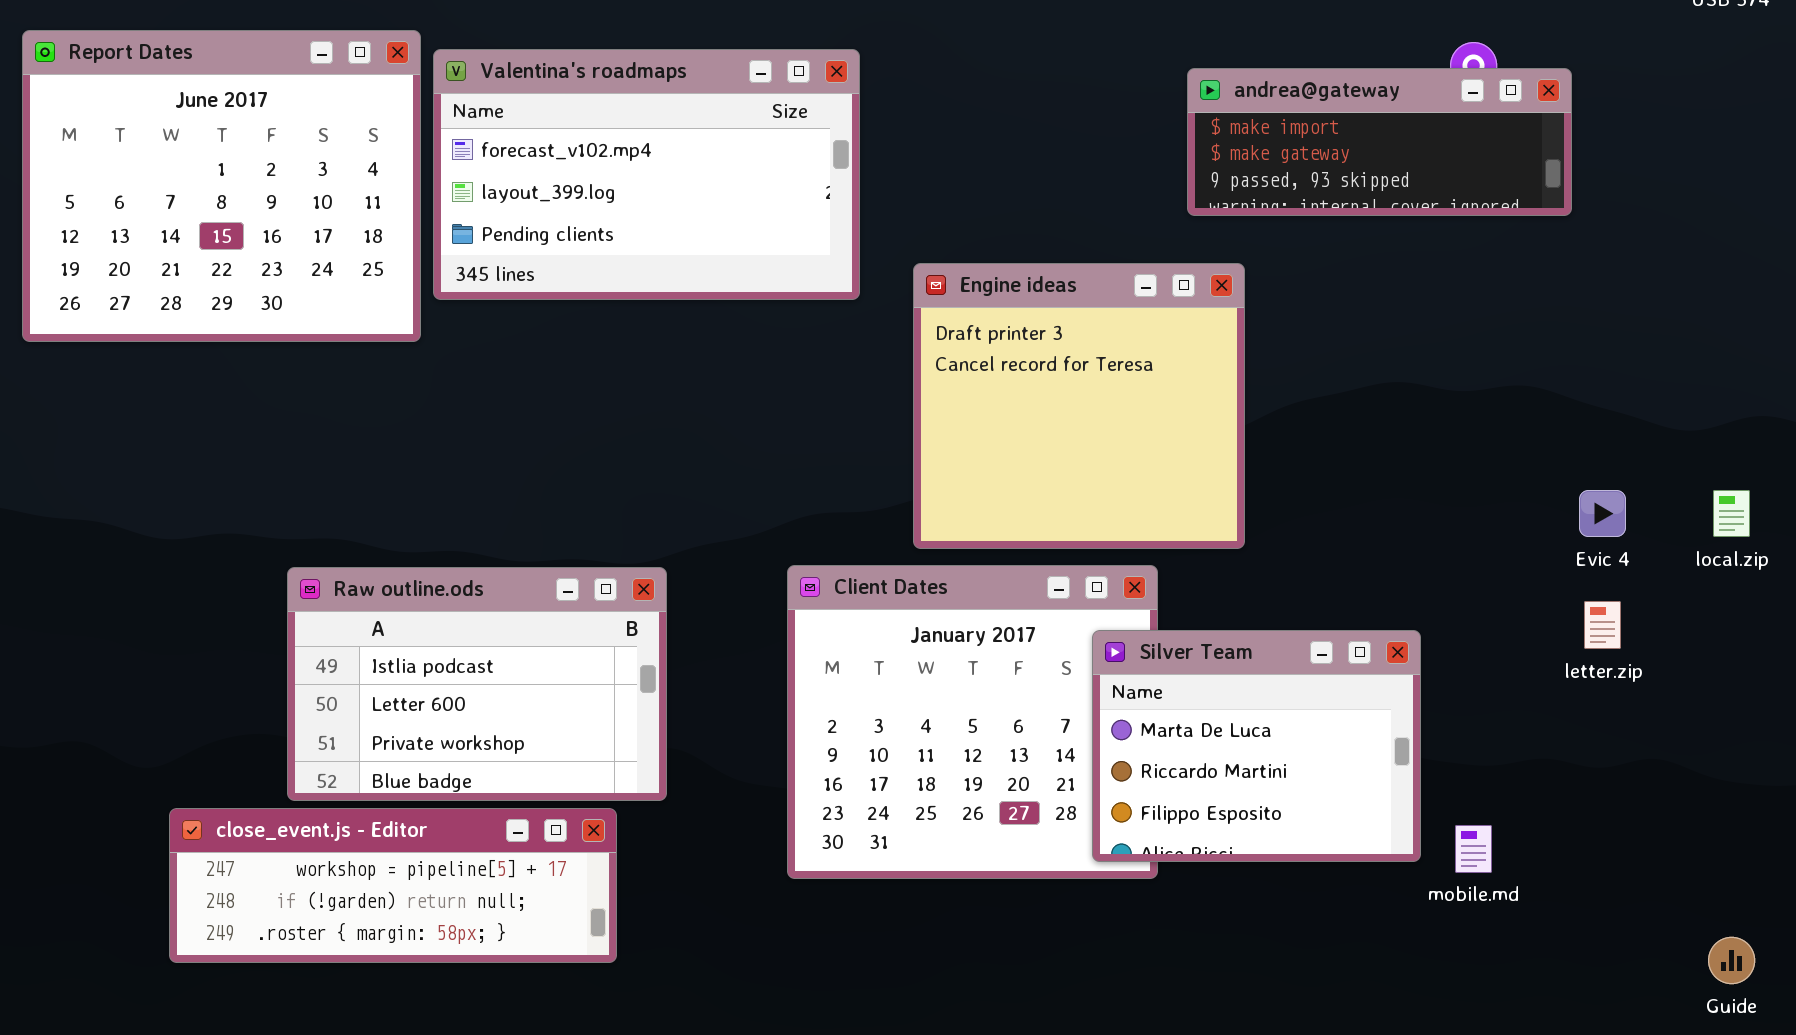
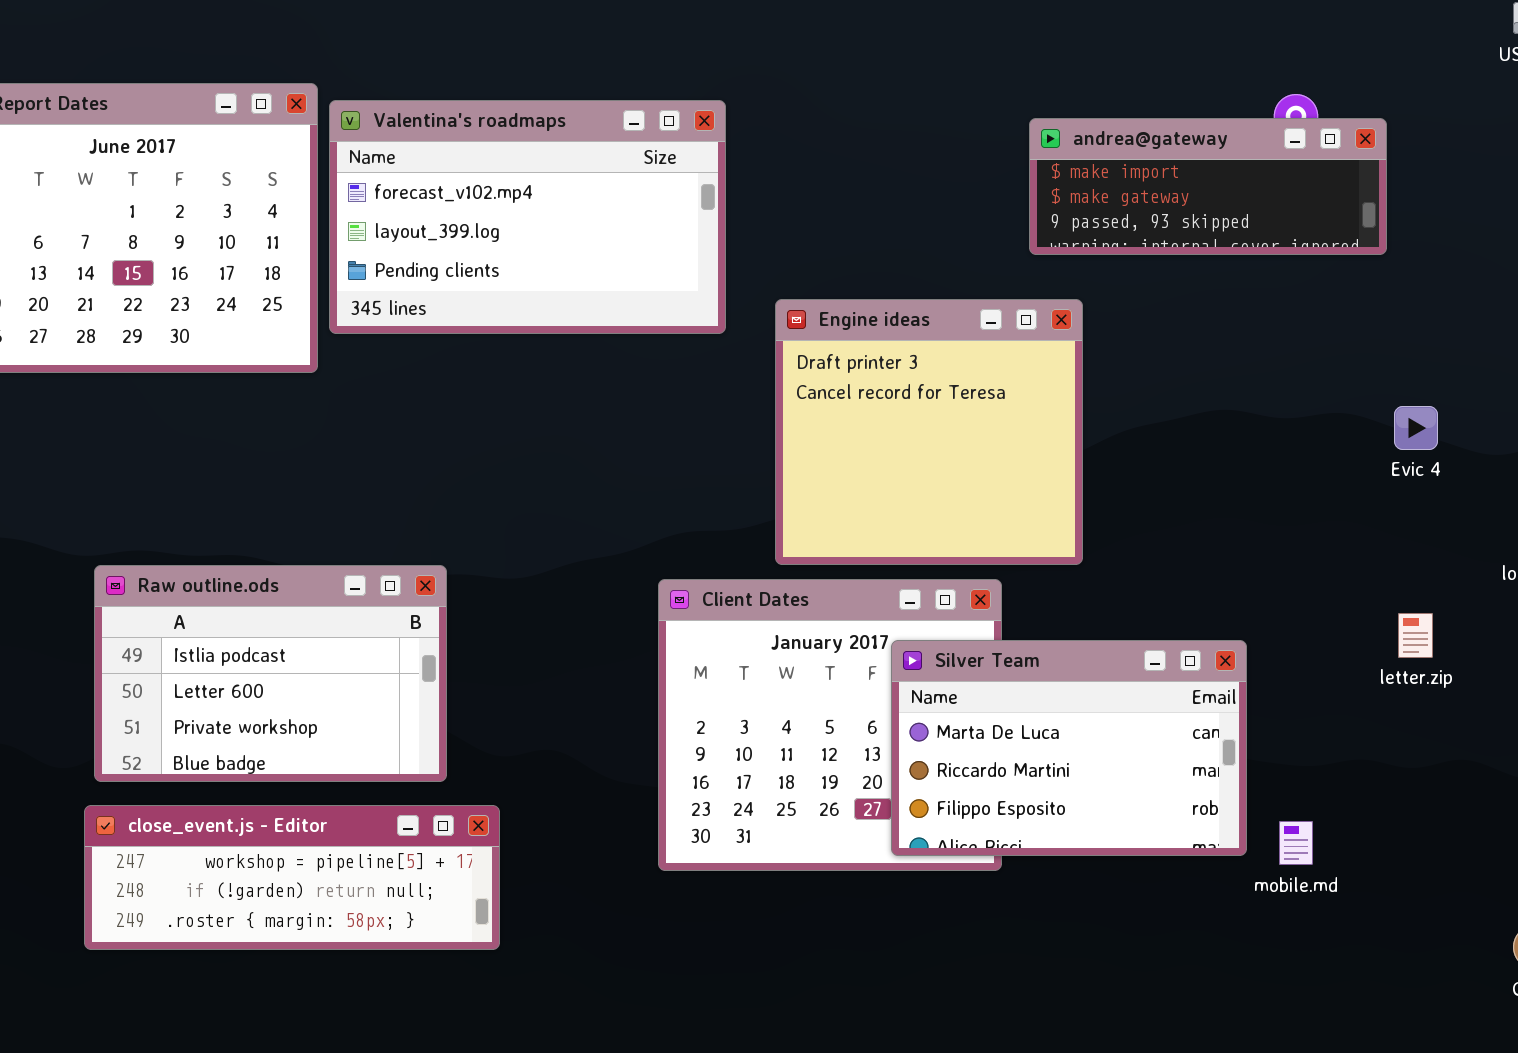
Evic 4: [1579,490,1626,537] -> [1394,406,1438,450], moved
Raw outline.ods: [287,567,667,801] -> [94,565,447,782], moved
Silver Team: [1092,630,1421,862] -> [891,640,1247,856], resized

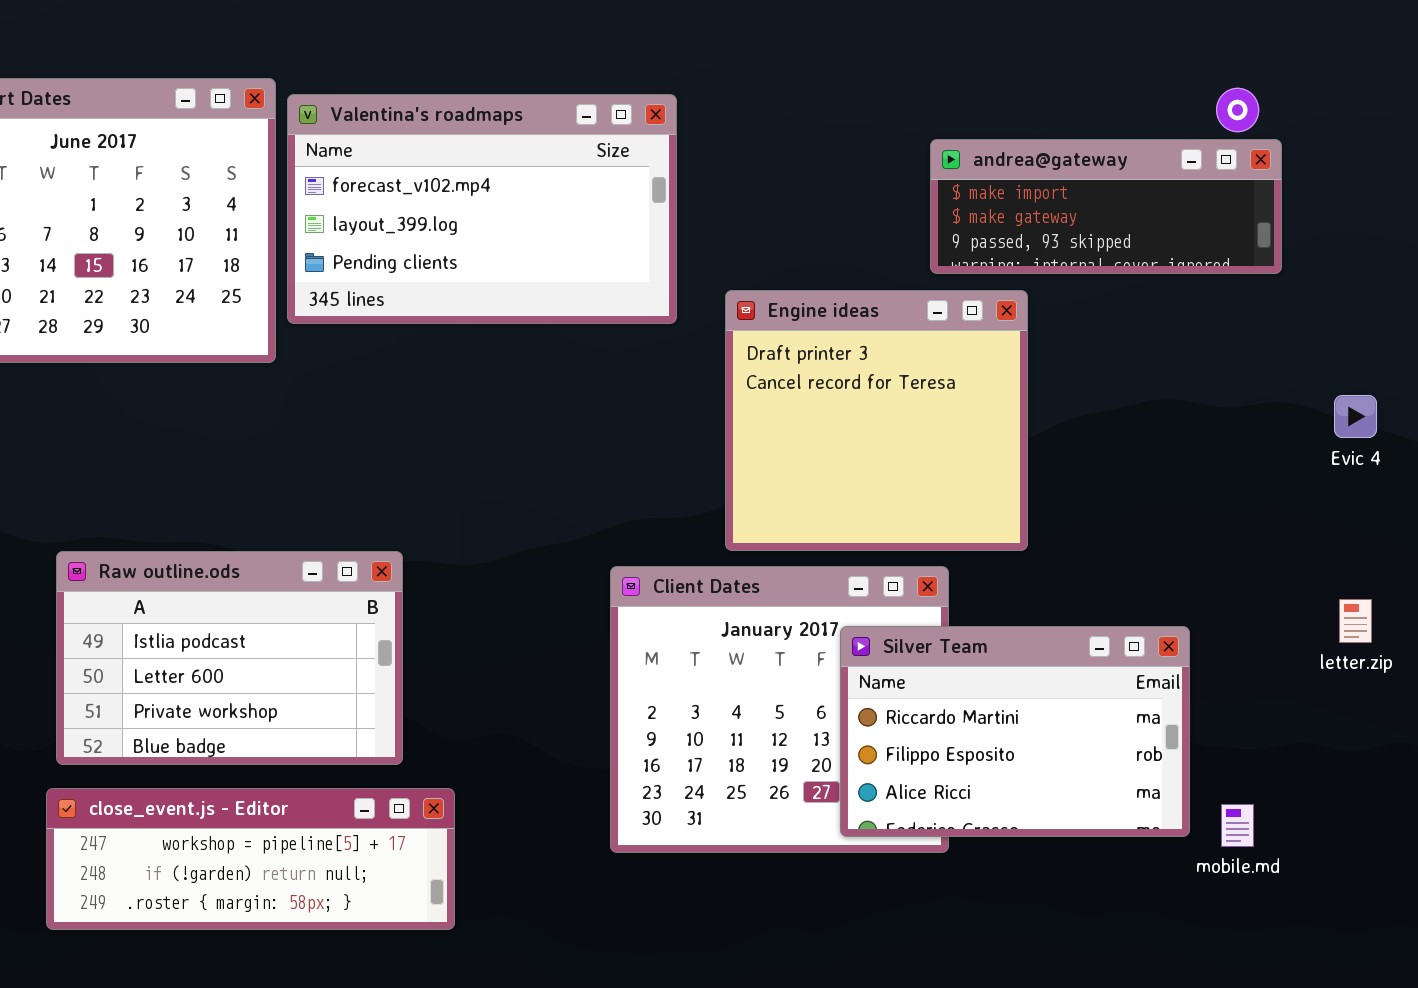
andrea@gateway: [1029,118,1387,255] -> [930,139,1282,274], moved
Silver Team: [891,640,1247,856] -> [840,626,1190,837], scrolled down 1 row

